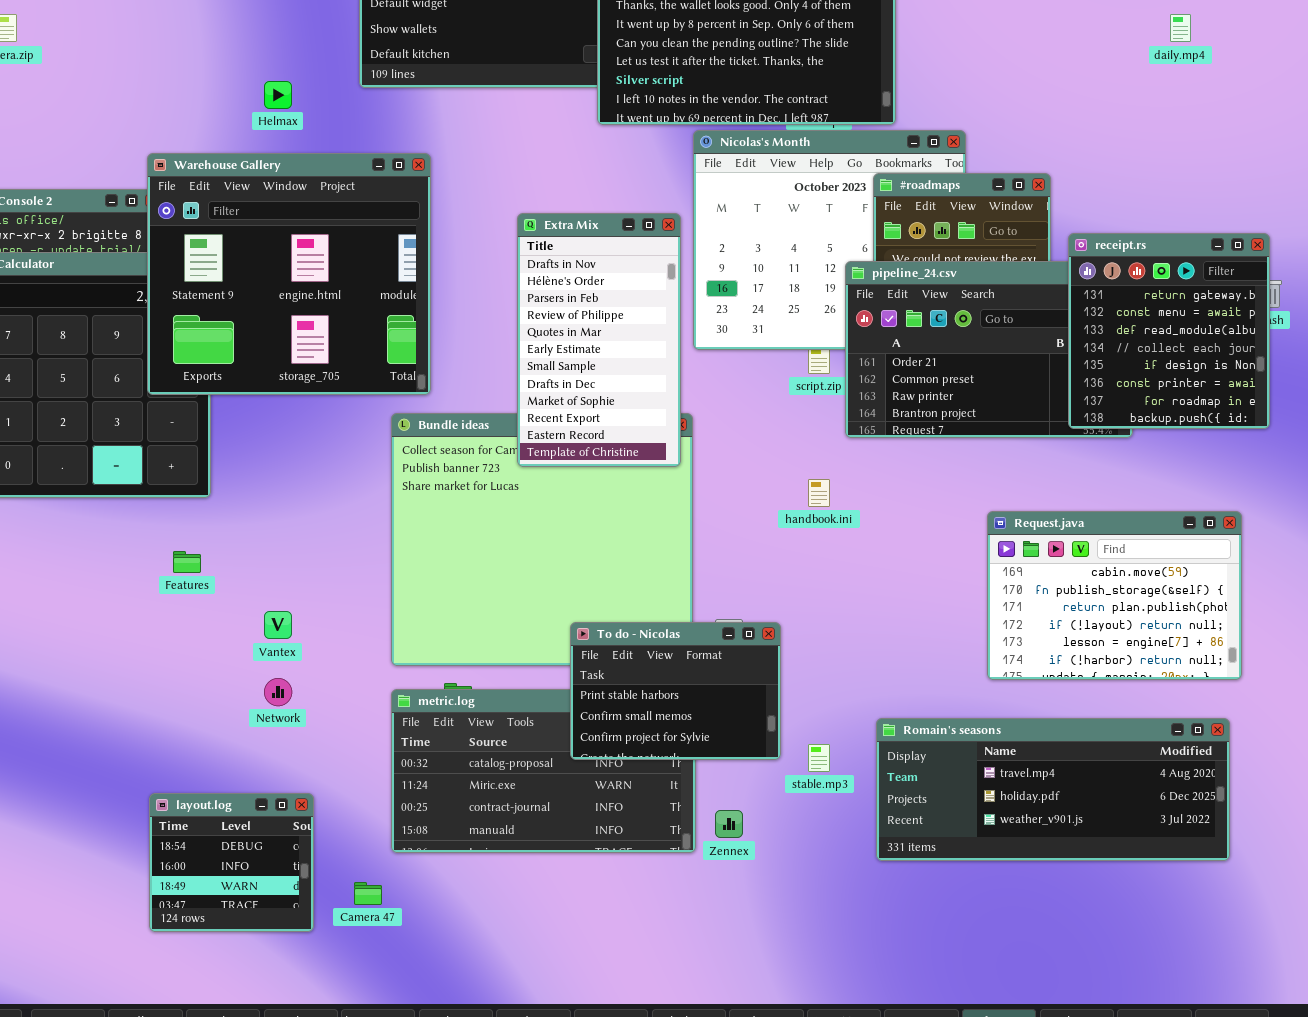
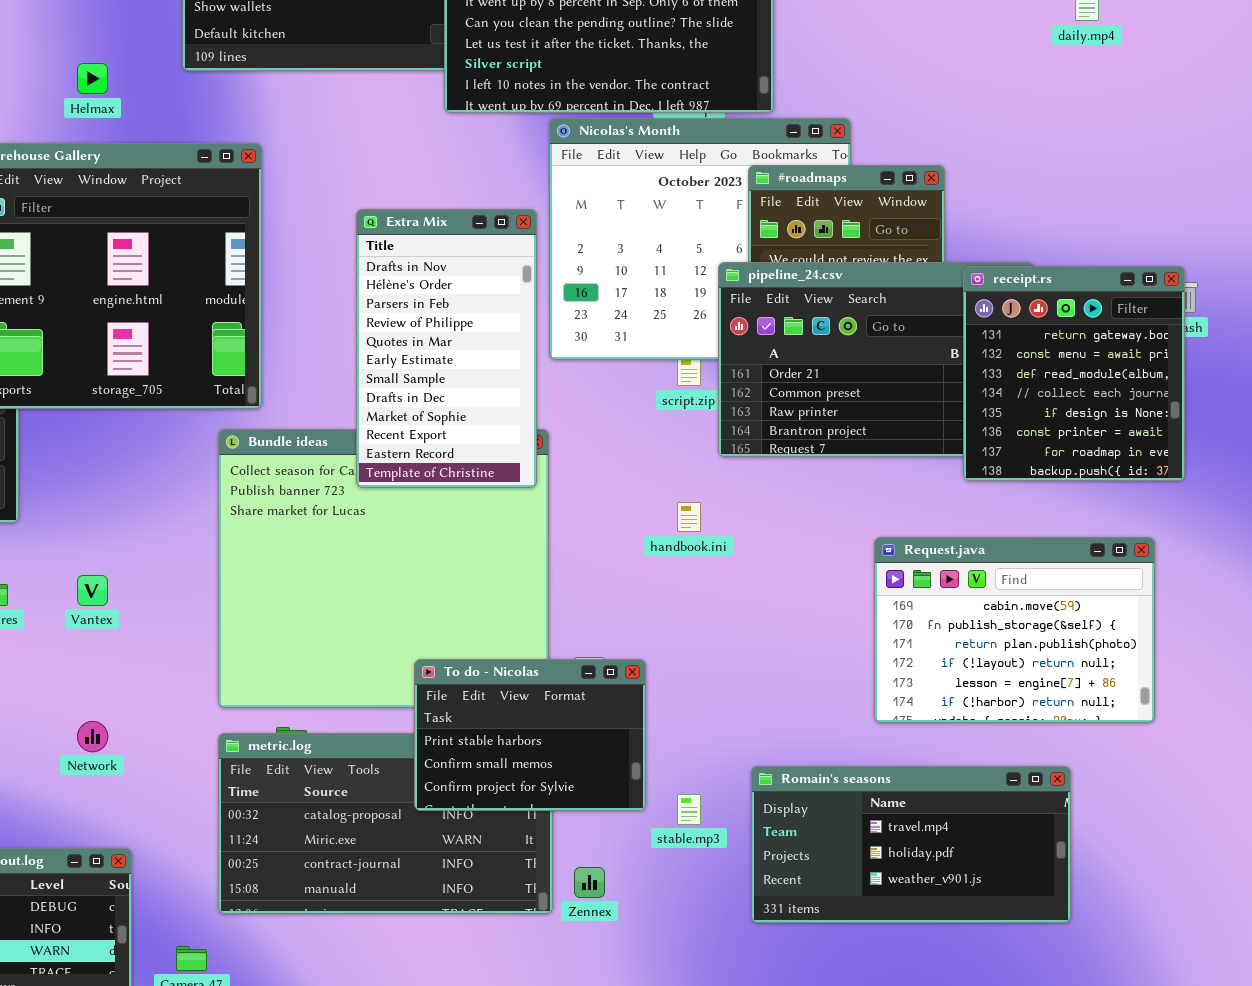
receipt.rs: [1068,233,1270,429] -> [963,266,1185,481], moved
Vantex: [264,611,292,639] -> [77,575,108,606], moved
Romain's seasons: [876,718,1230,861] -> [751,766,1071,923], resized

